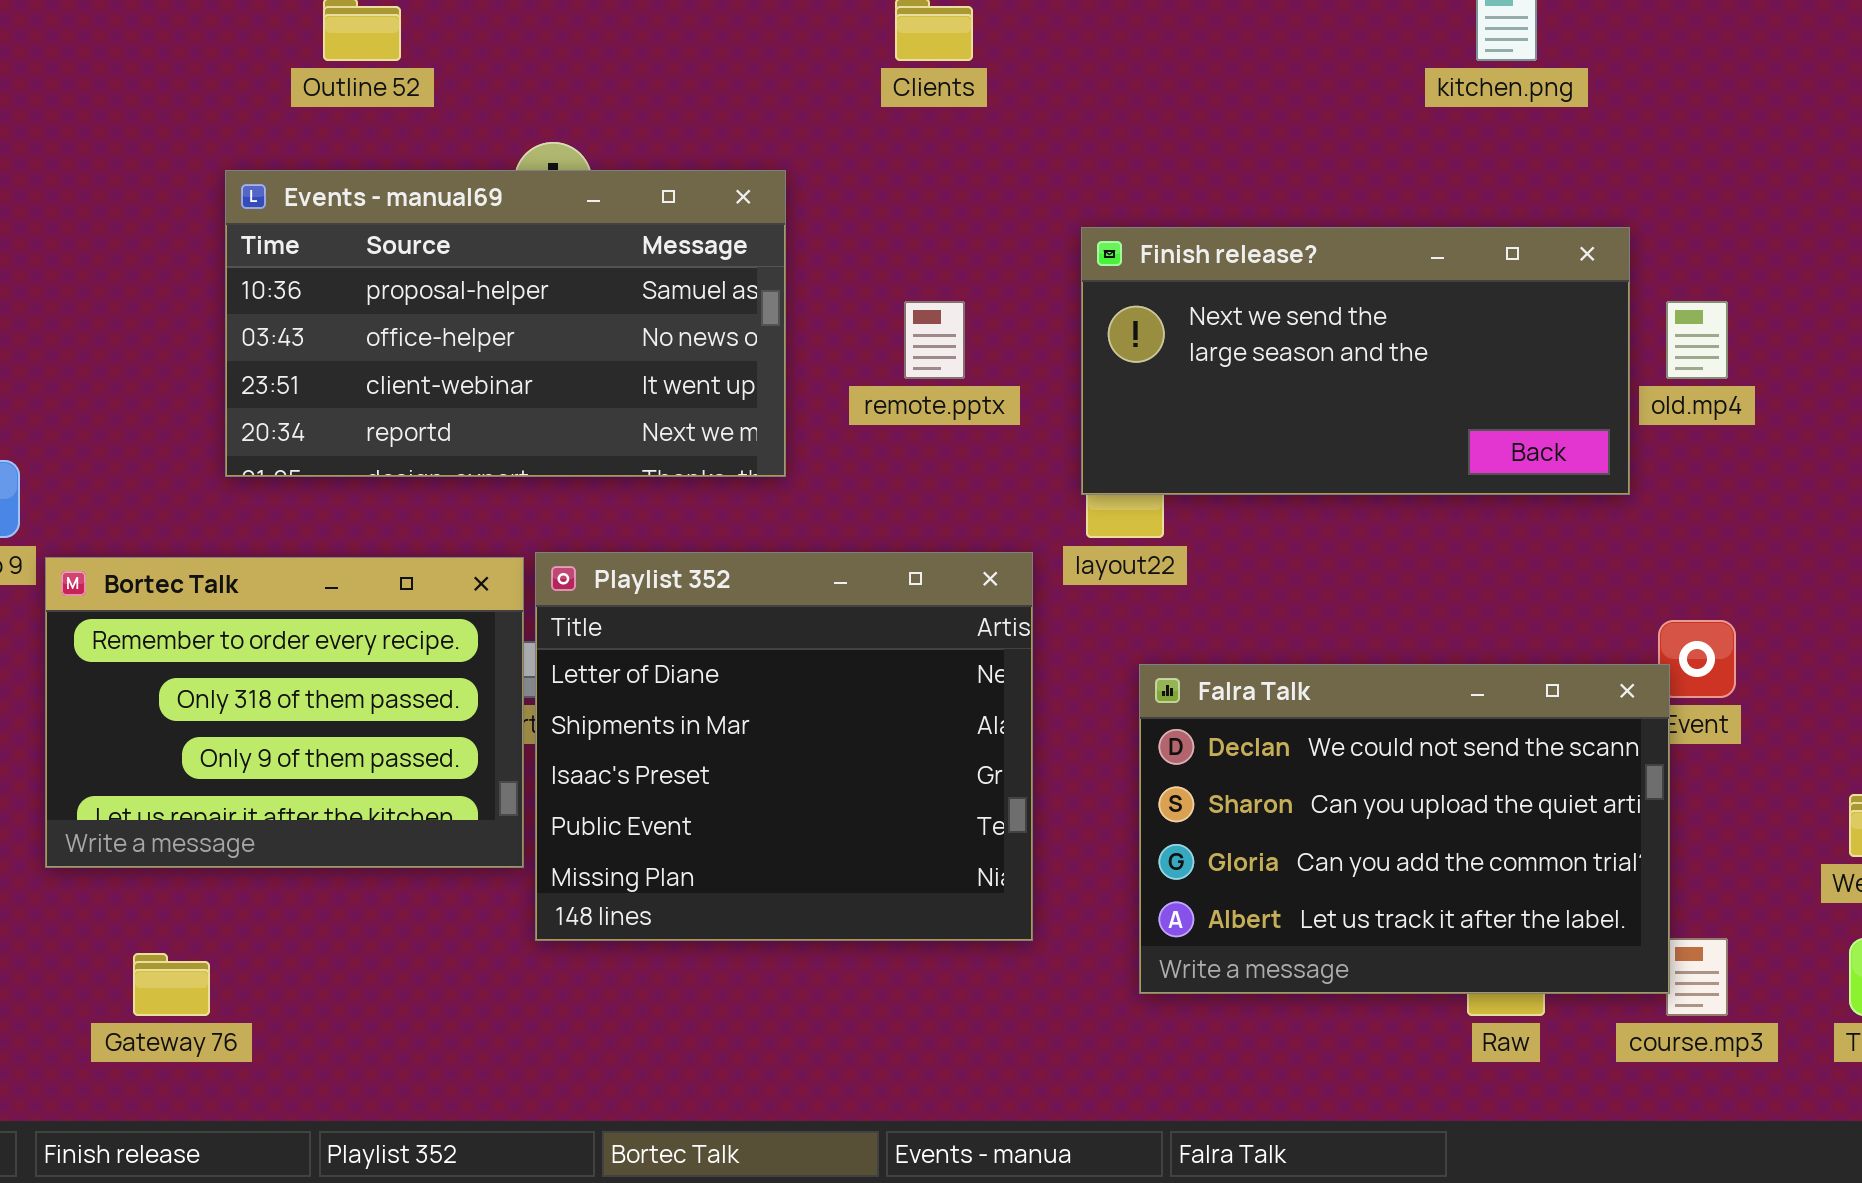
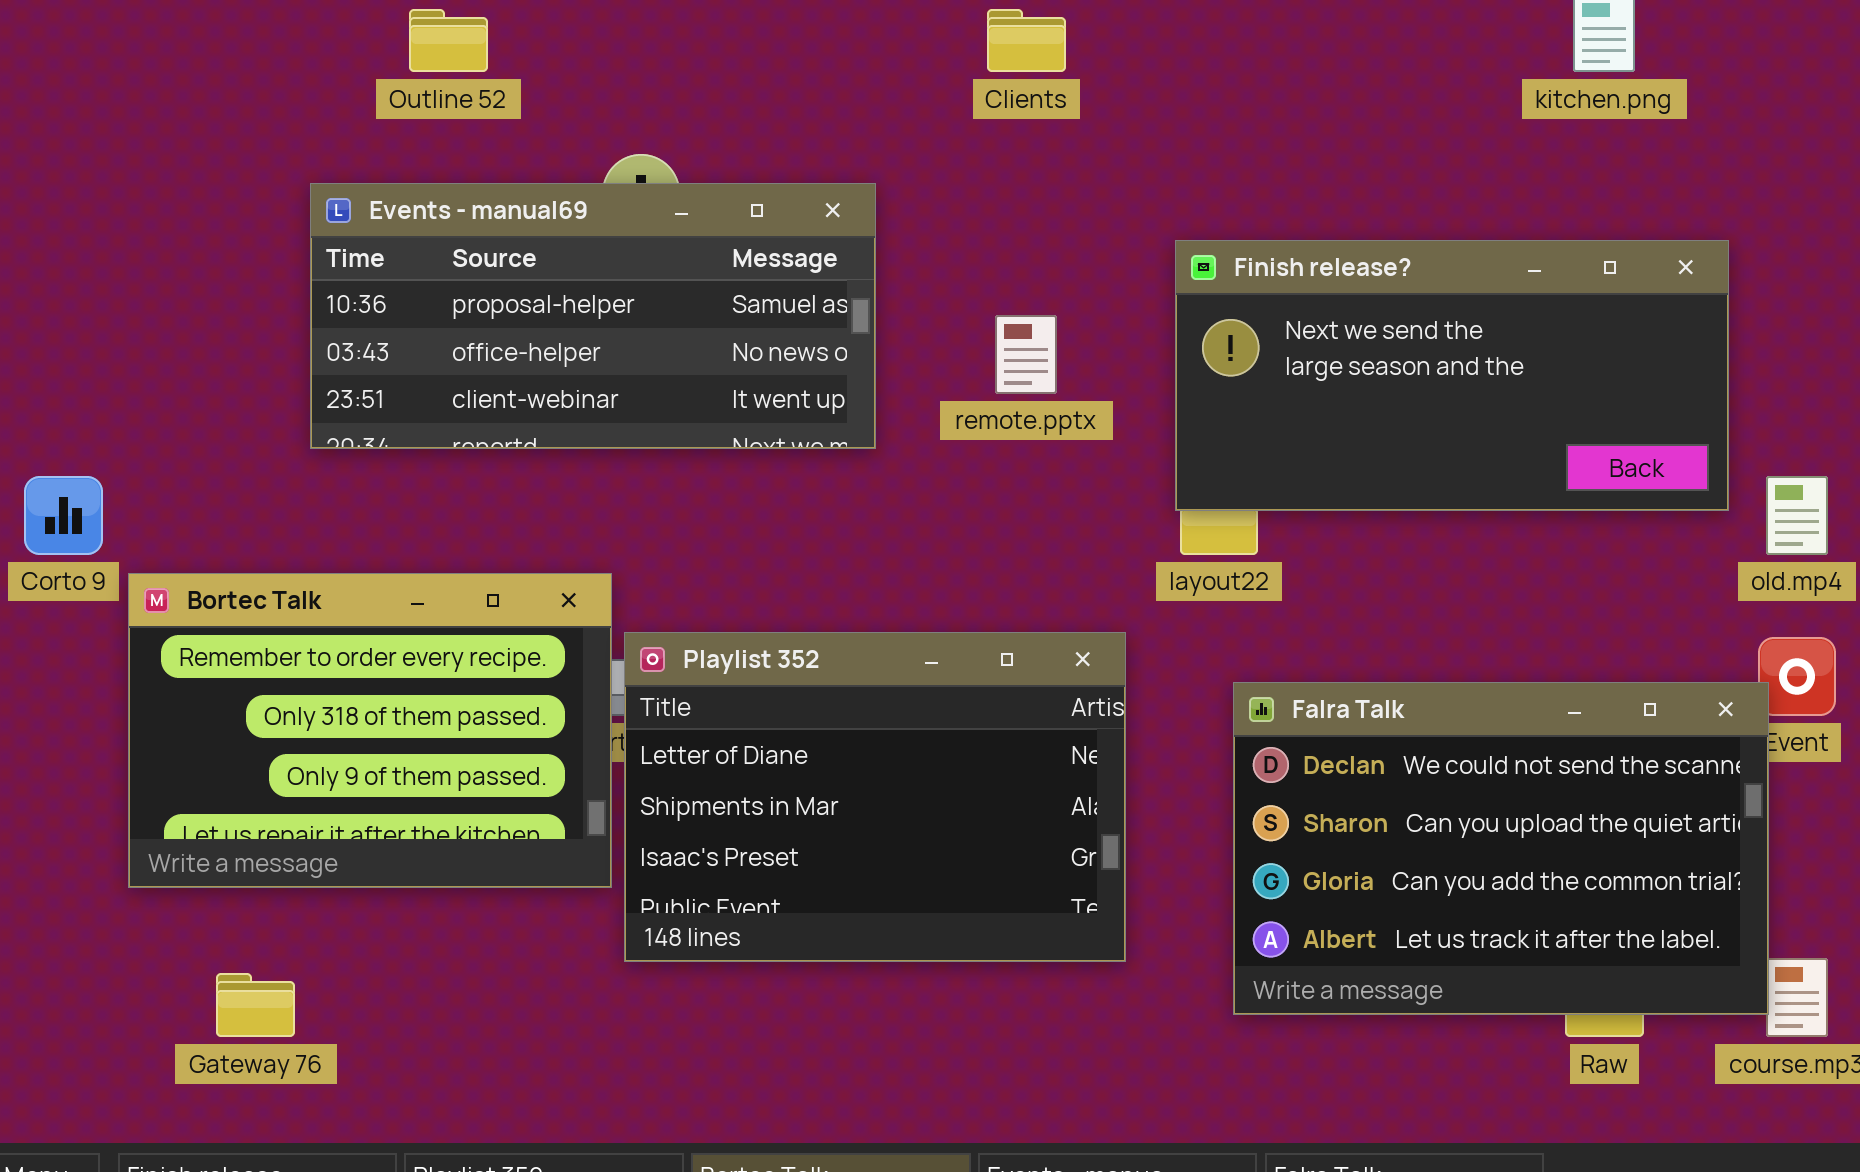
Events - manual69: [225,170,786,477] -> [310,183,876,449], resized
old.mp4: [1666,301,1728,379] -> [1766,476,1828,555], moved
Playlist 352: [535,552,1033,941] -> [624,632,1126,962], resized

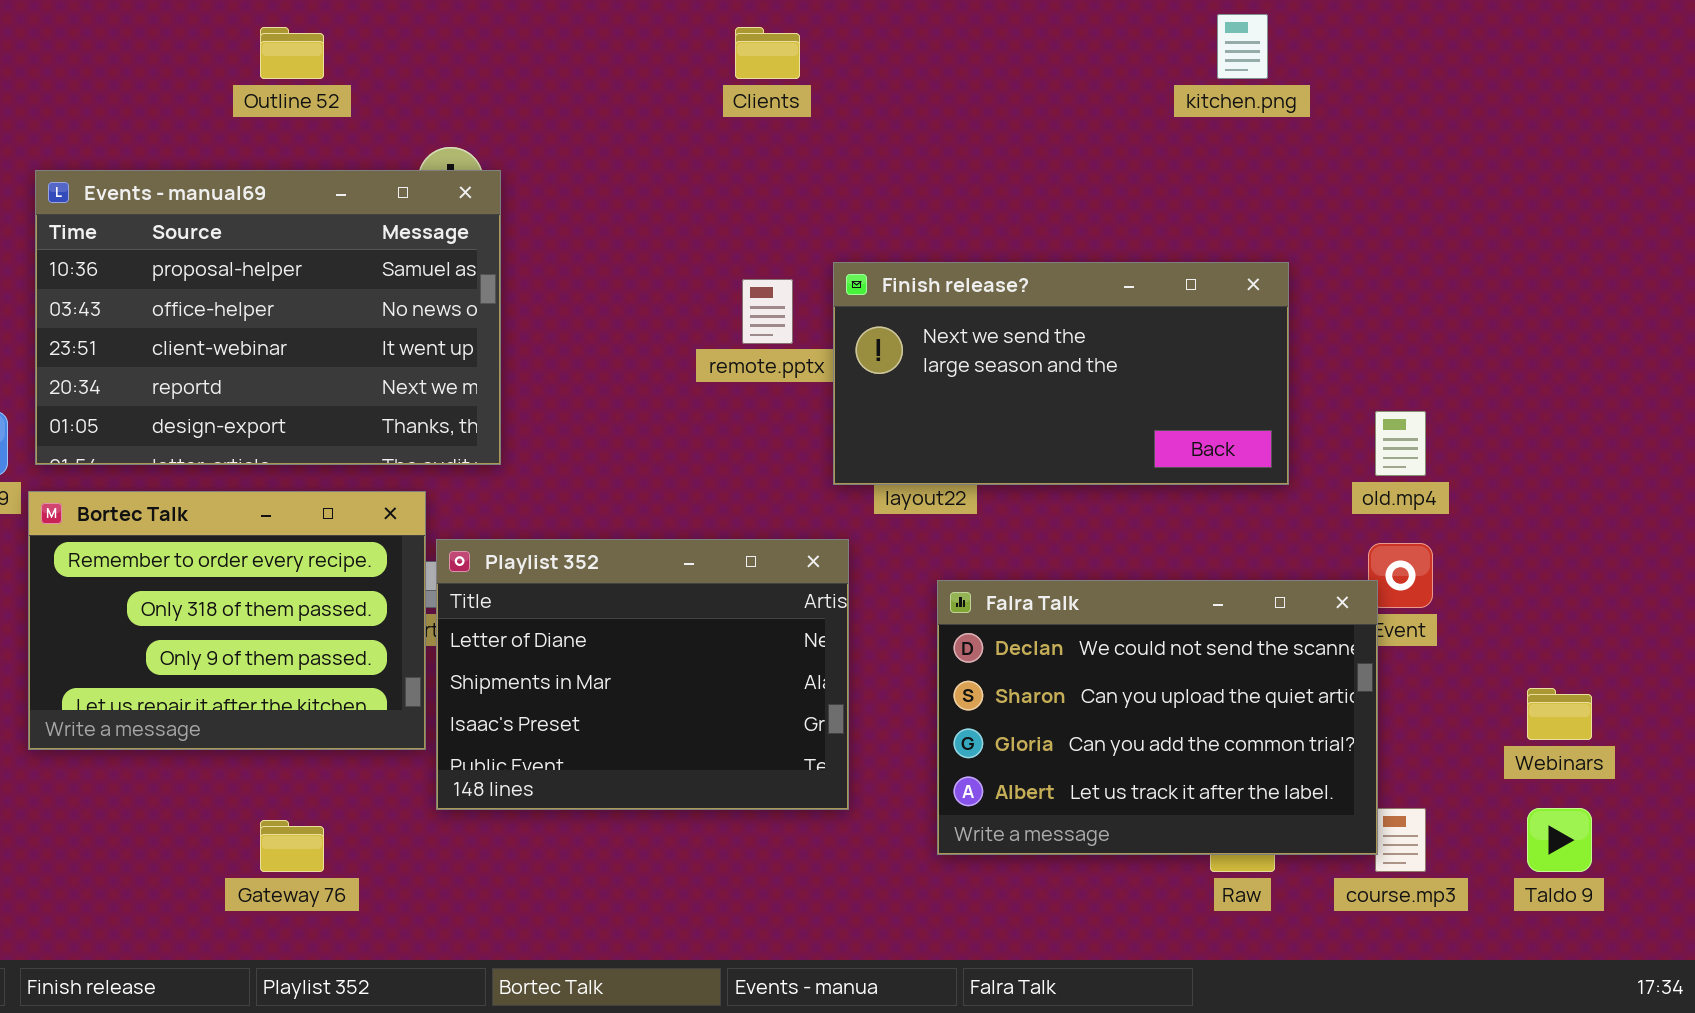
Events - manual69: [310,183,876,449] -> [35,170,501,465], moved, resized
Finish release?: [1175,240,1729,511] -> [833,262,1289,485], moved
Gateway 76: [216,973,295,1037] -> [260,820,324,872], moved

